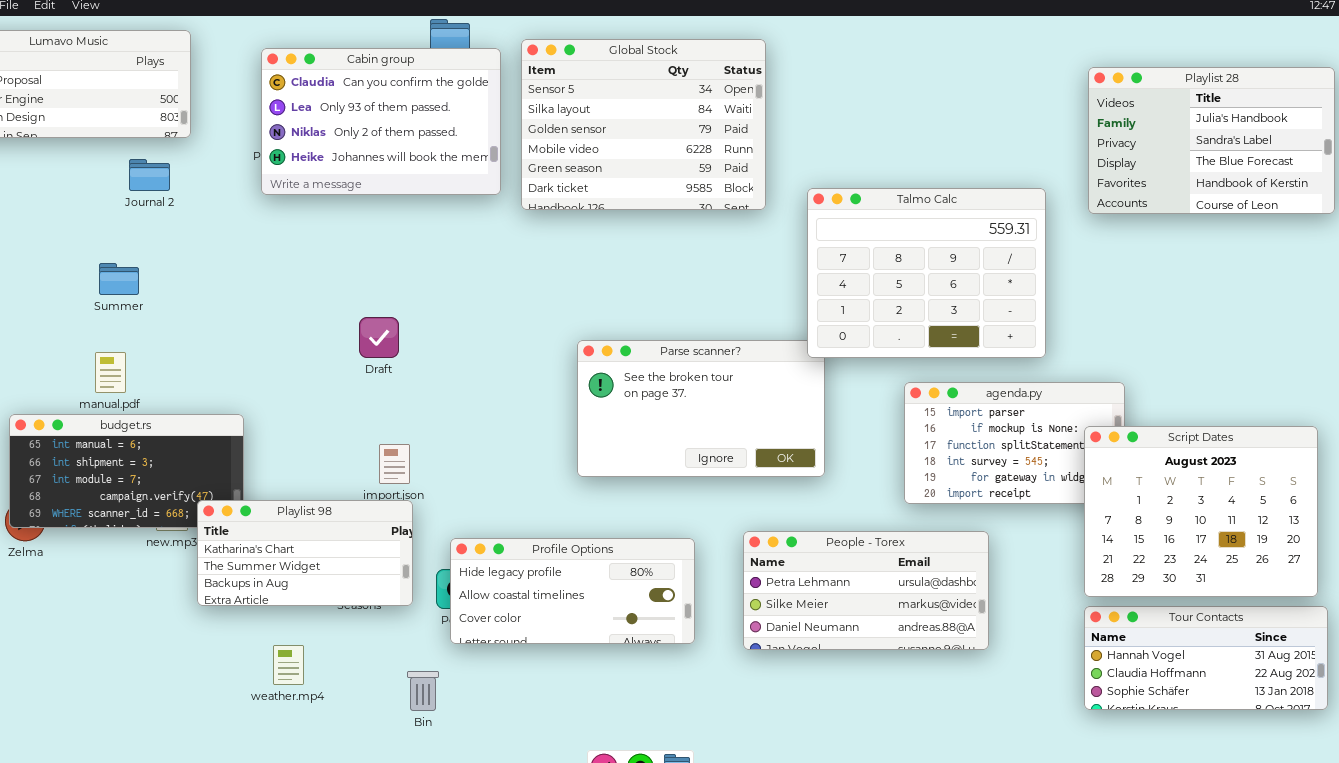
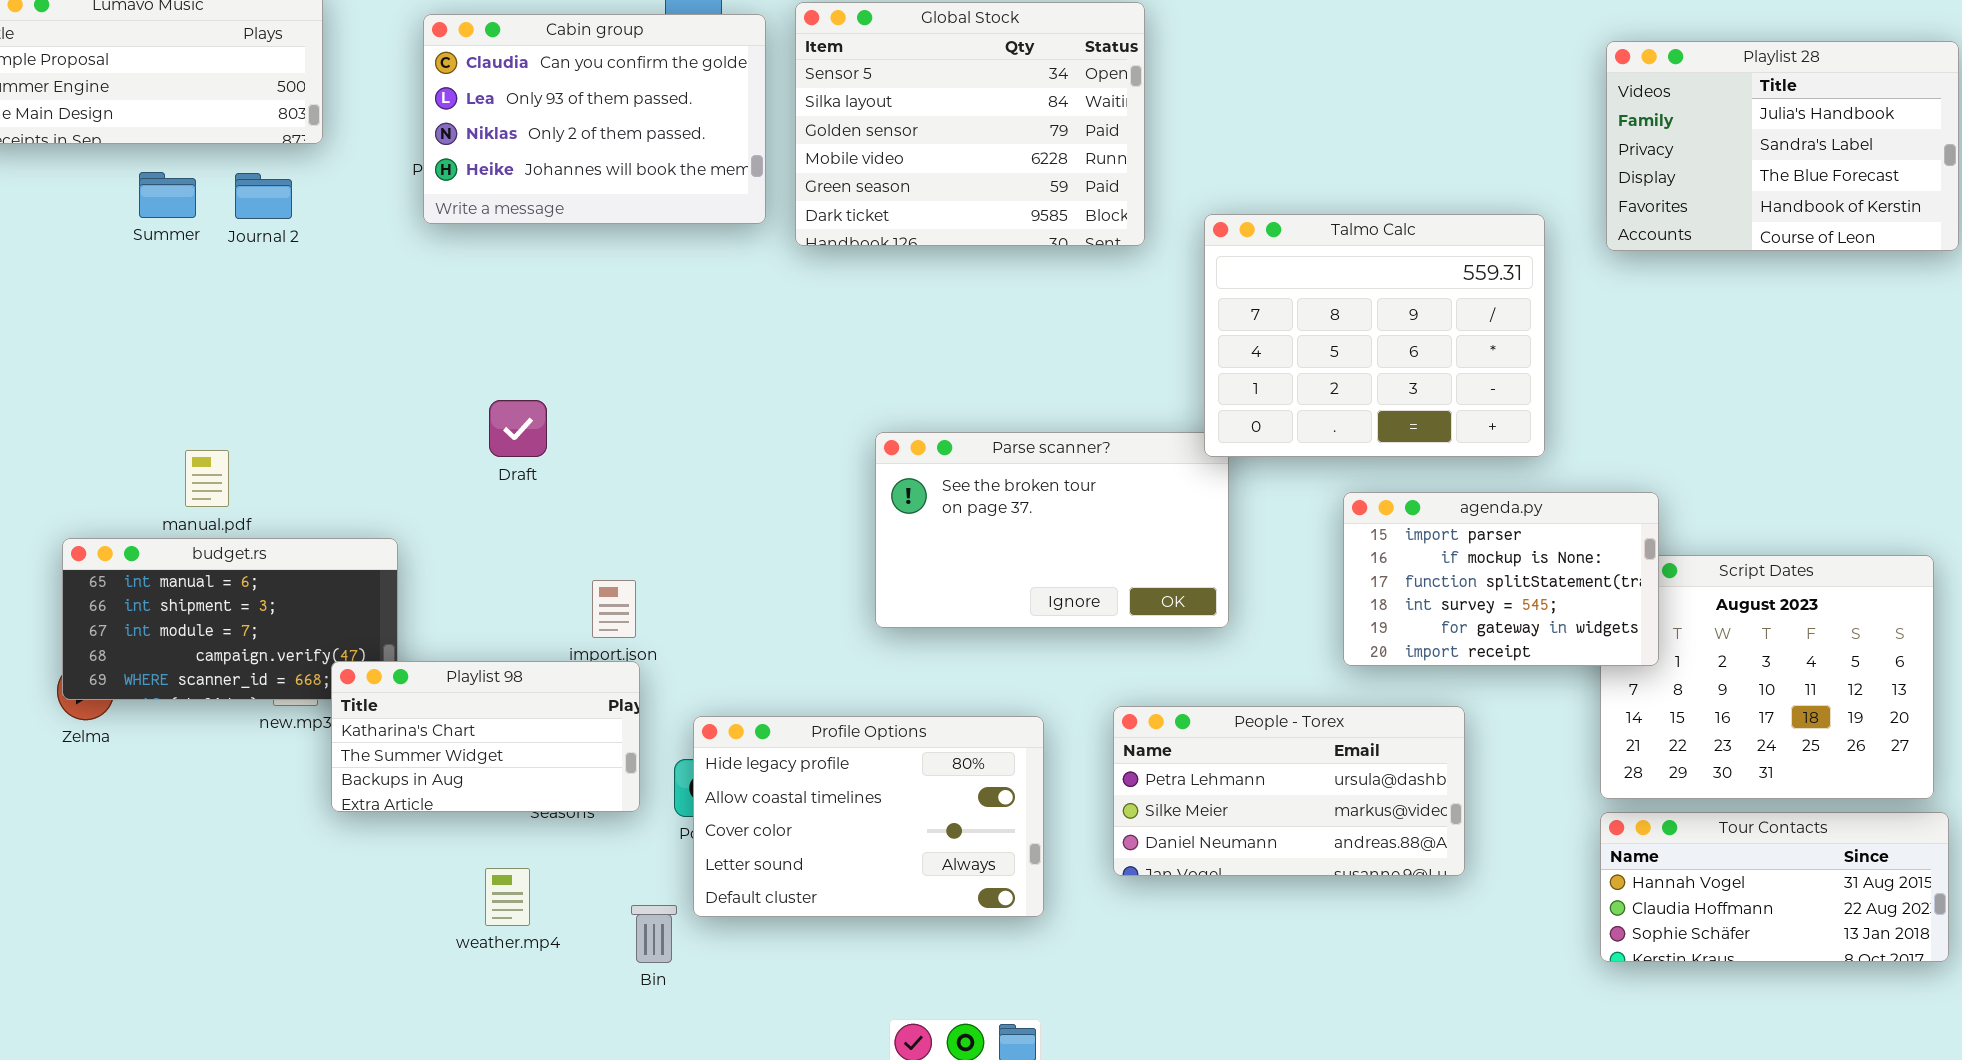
Summer: [99,263,139,295] -> [139,172,196,218], moved
Draft: [359,317,399,358] -> [489,400,547,457], moved
agenda.py: [904,382,1125,504] -> [1343,492,1659,666], raised
Profile Options: [450,538,695,644] -> [693,716,1044,917], resized
weather.mp4: [273,645,304,685] -> [485,868,530,926], moved

